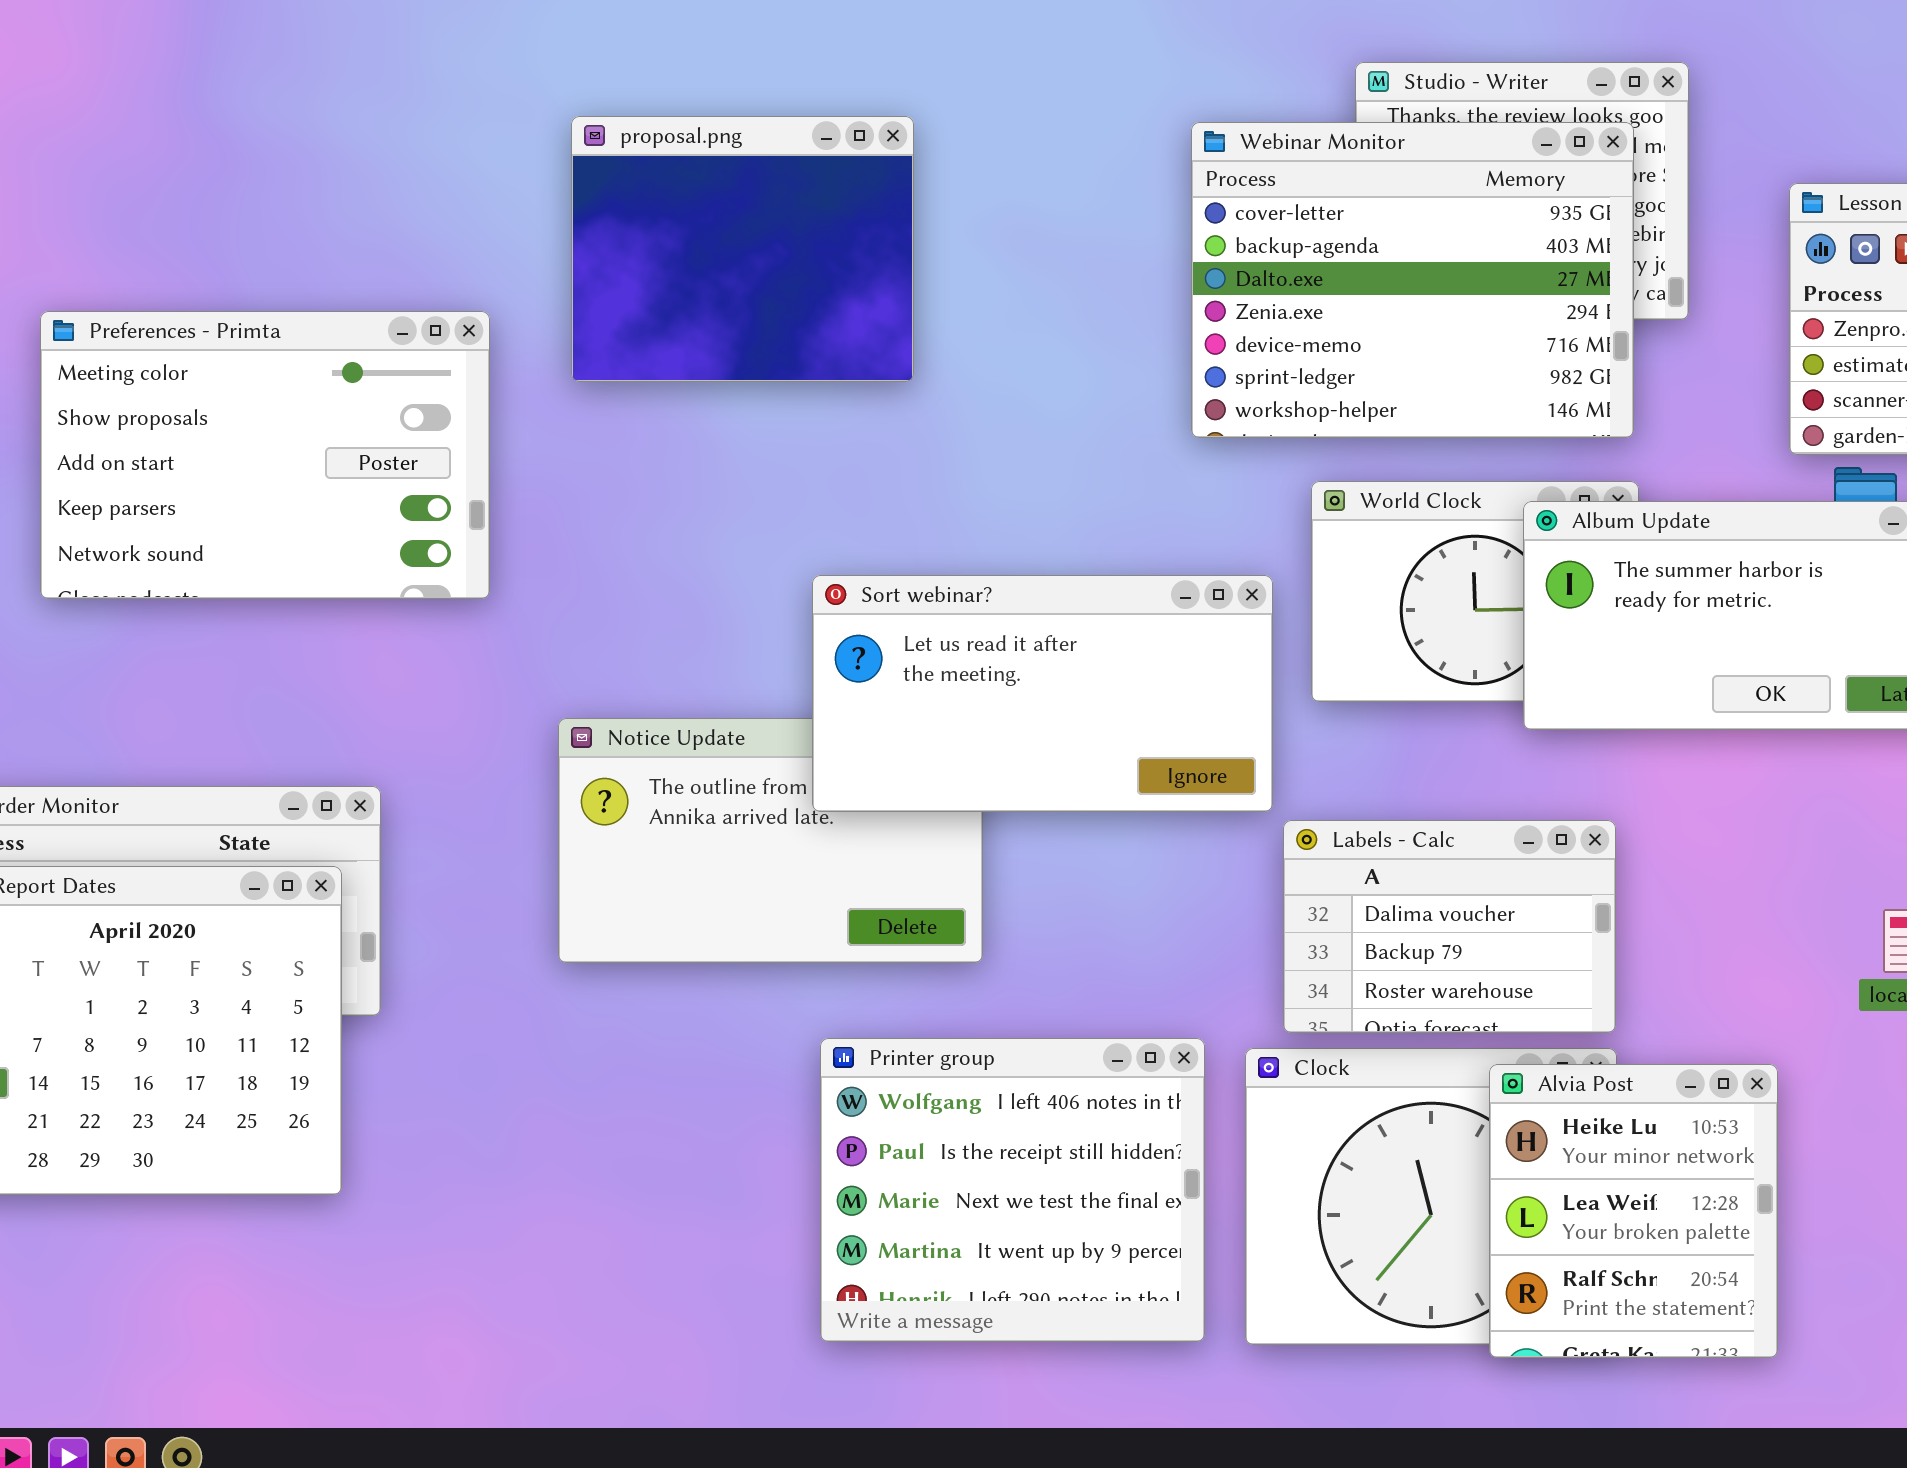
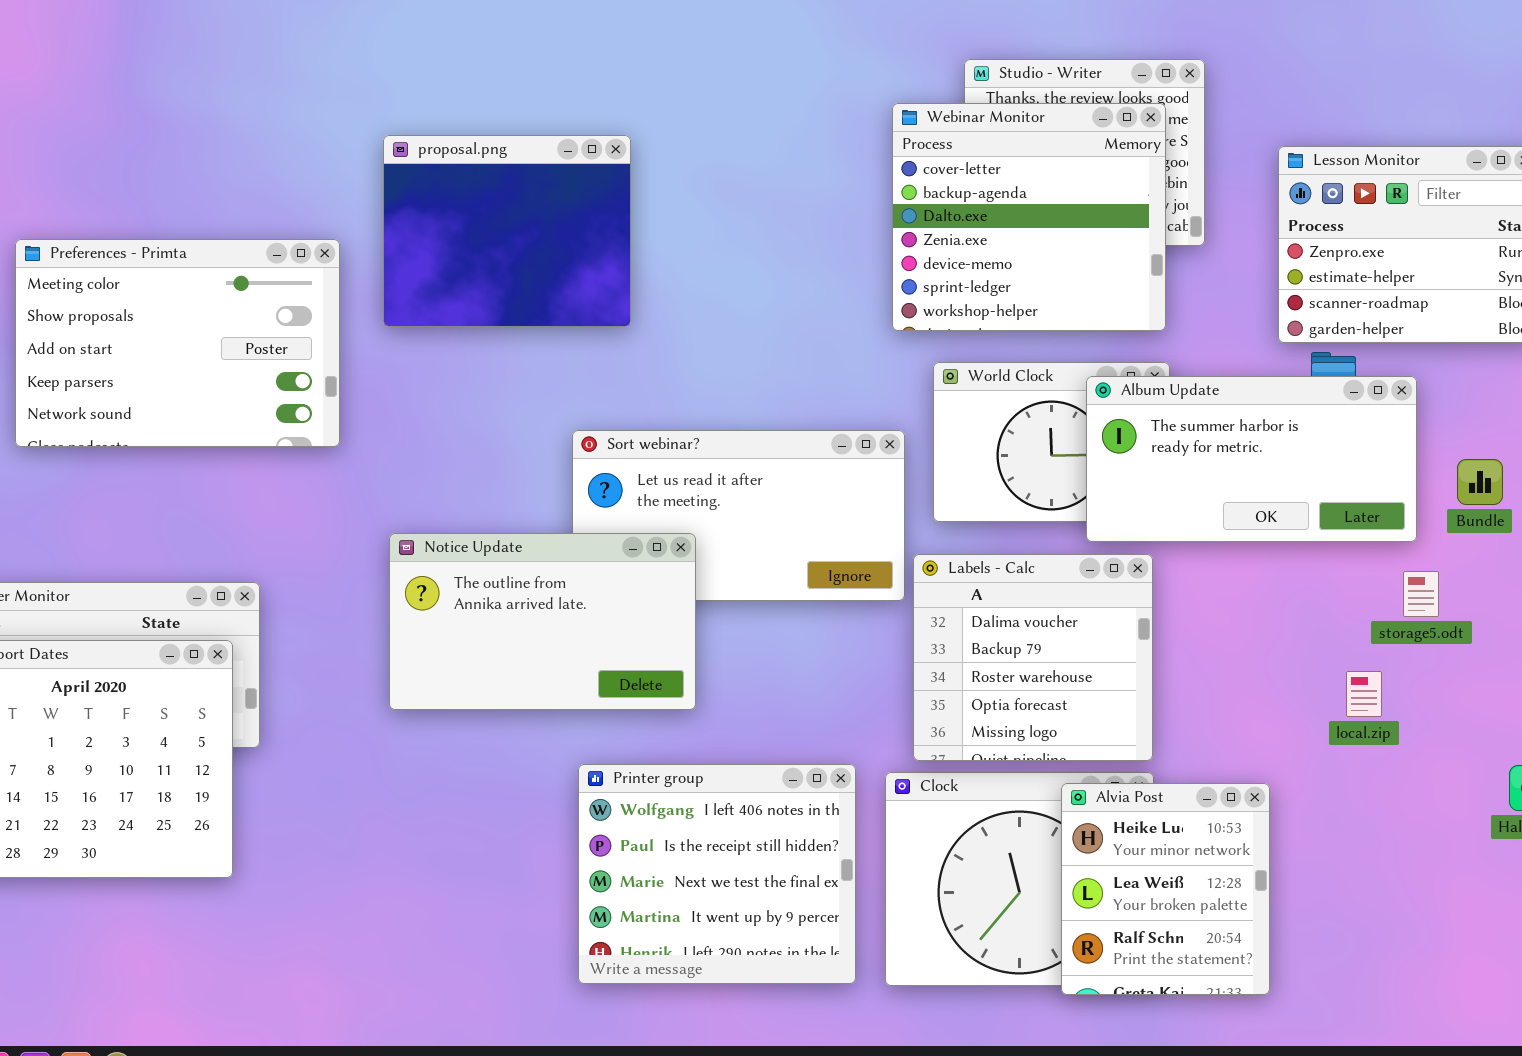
proposal.png: [571,116,914,382] -> [383,135,631,327], moved
Webinar Monitor: [1191,122,1634,438] -> [892,103,1166,331], resized
Notice Update: [558,718,983,963] -> [389,533,696,710], raised
Labels - Calc: [1283,820,1616,1033] -> [913,554,1153,761], resized

